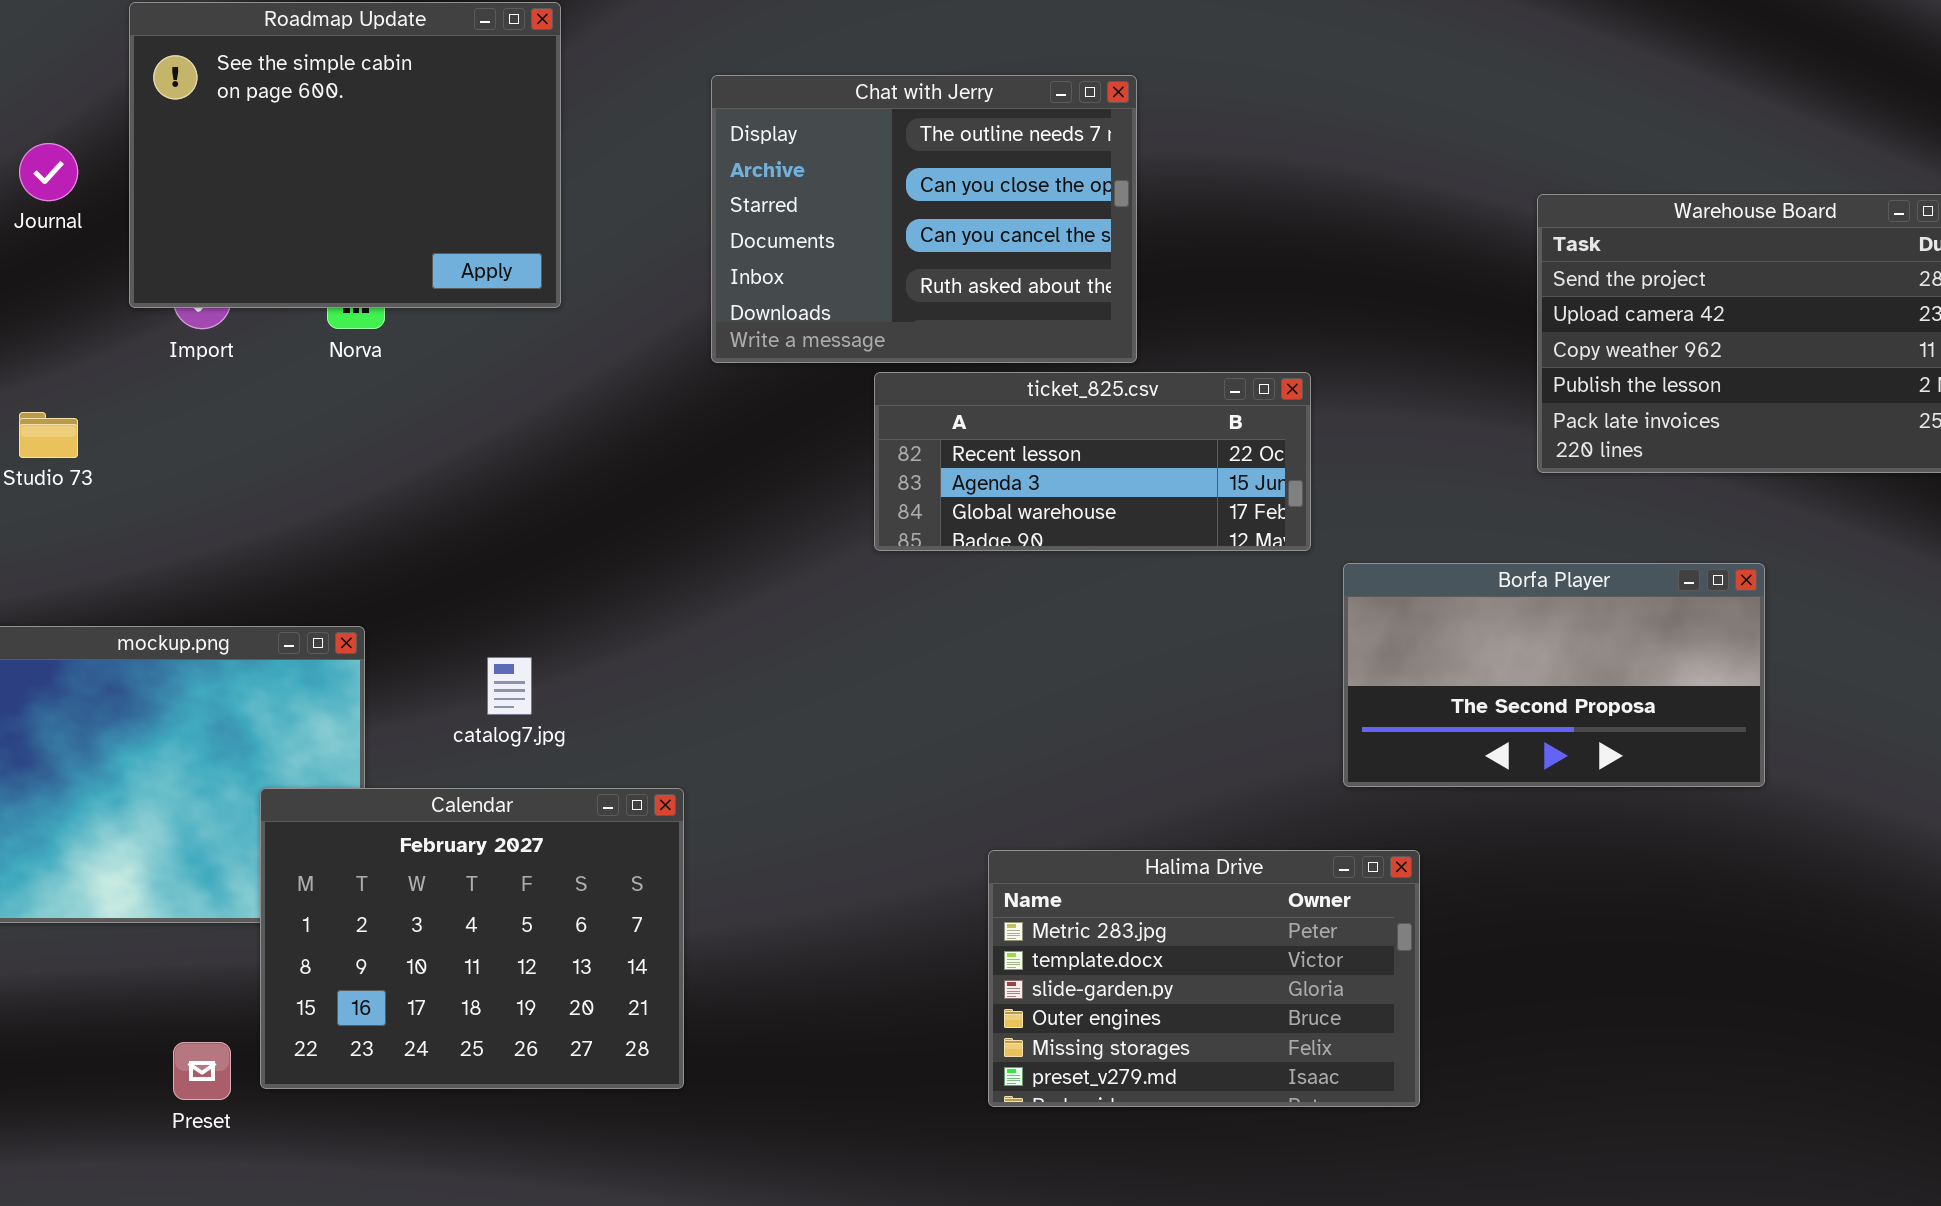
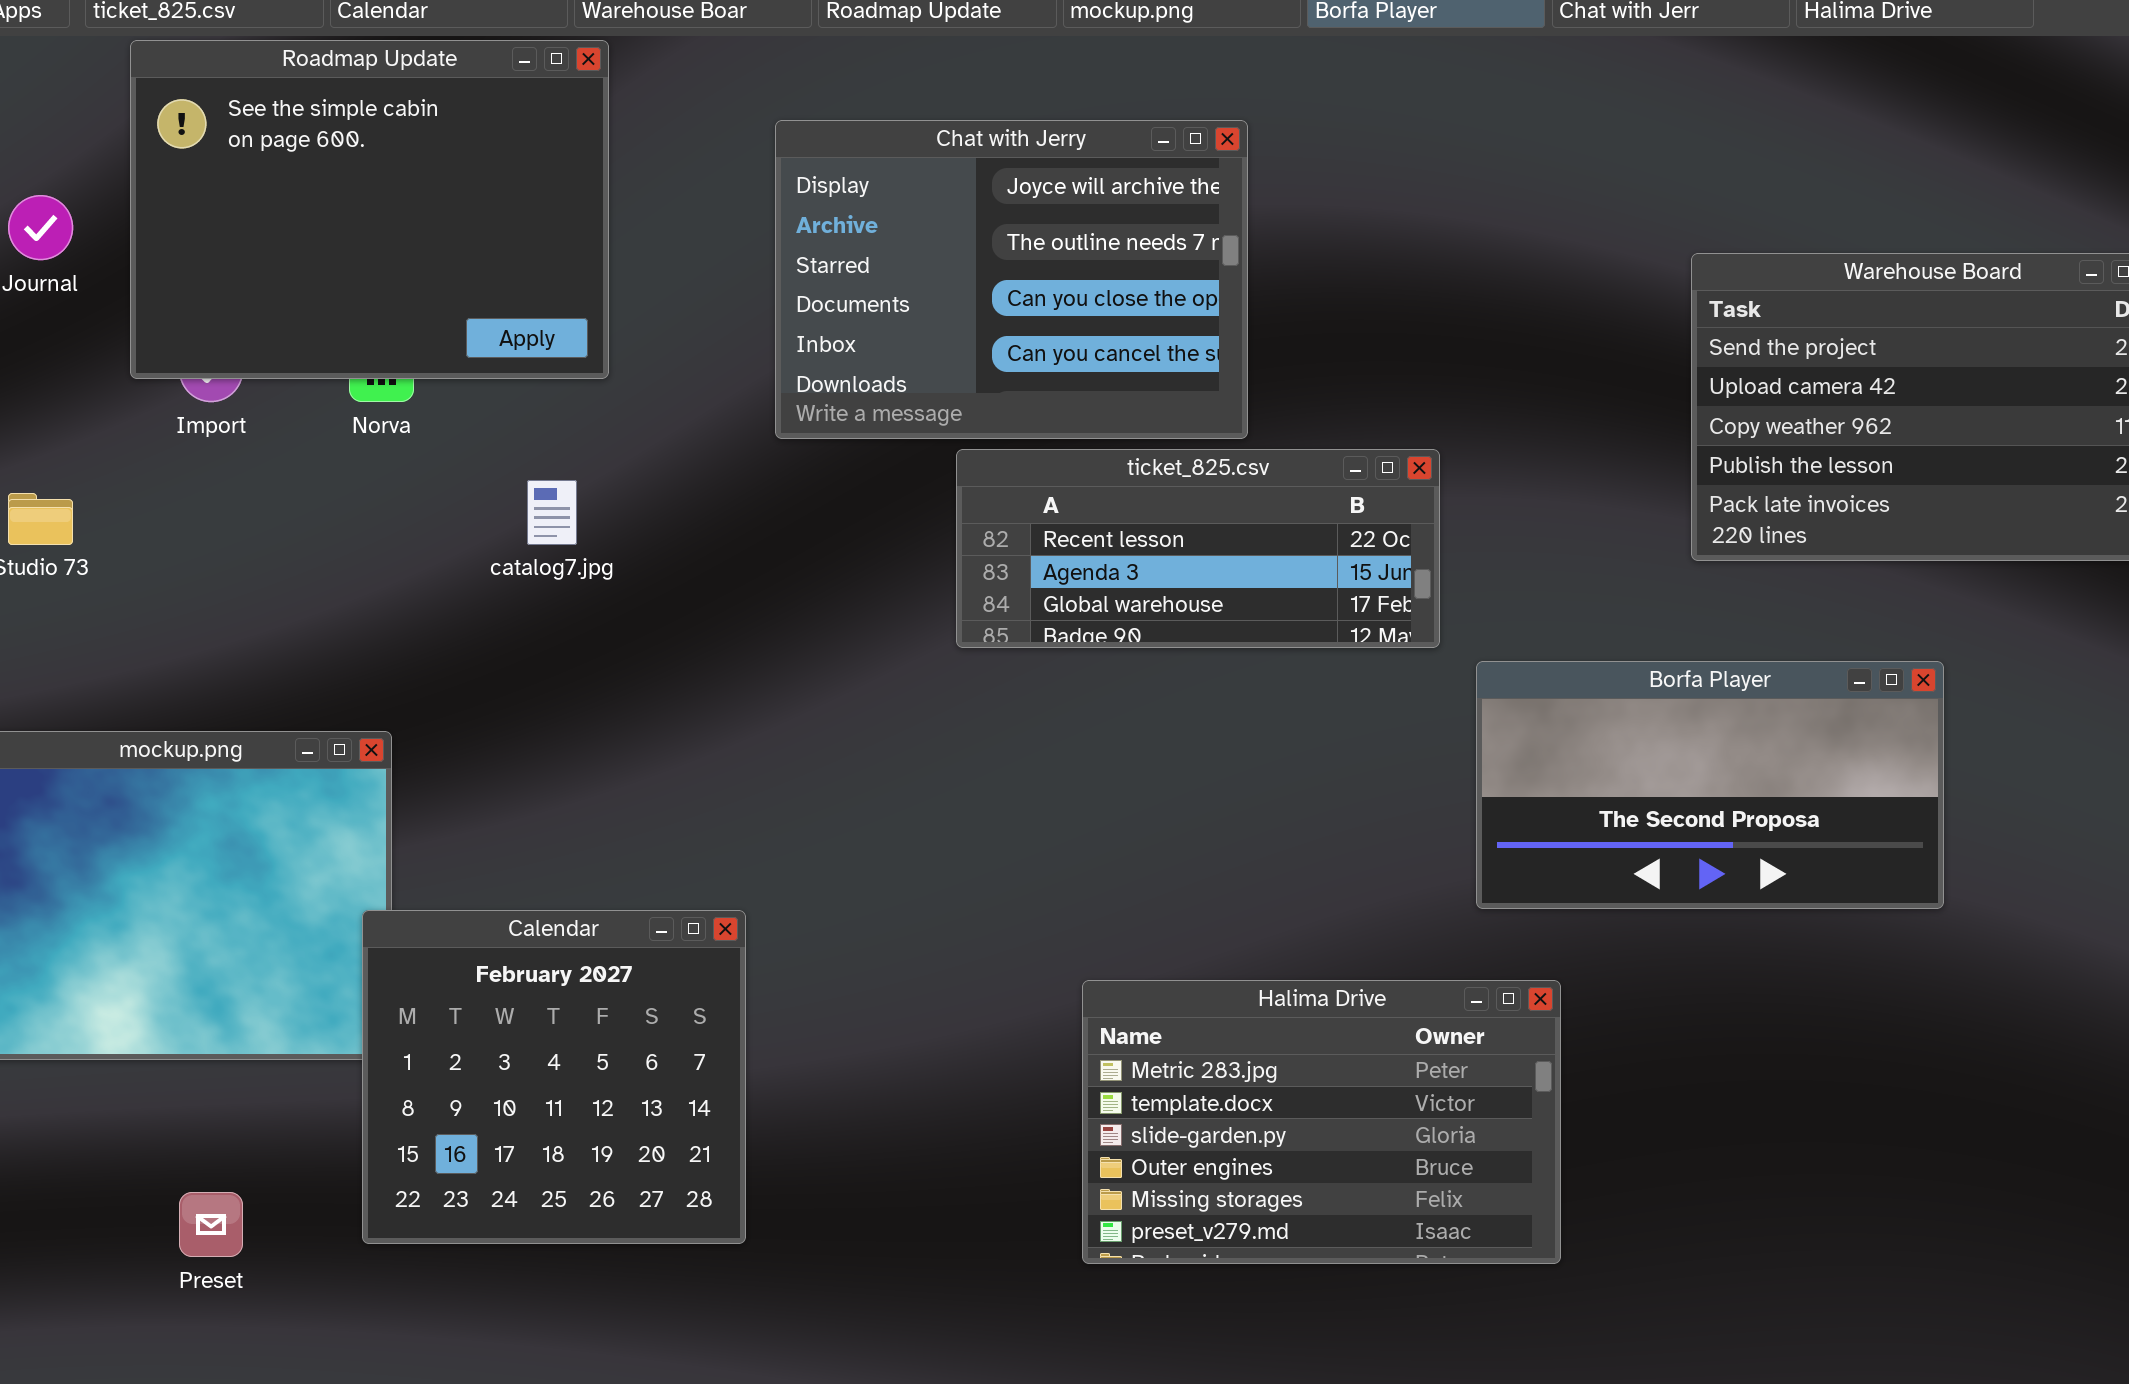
Chat with Jerry: [711,75,1137,363] -> [775,120,1248,439], scrolled up 1 row
catalog7.jpg: [487,657,532,715] -> [527,480,577,545], moved
Calendar: [260,788,684,1089] -> [362,910,746,1244], resized

